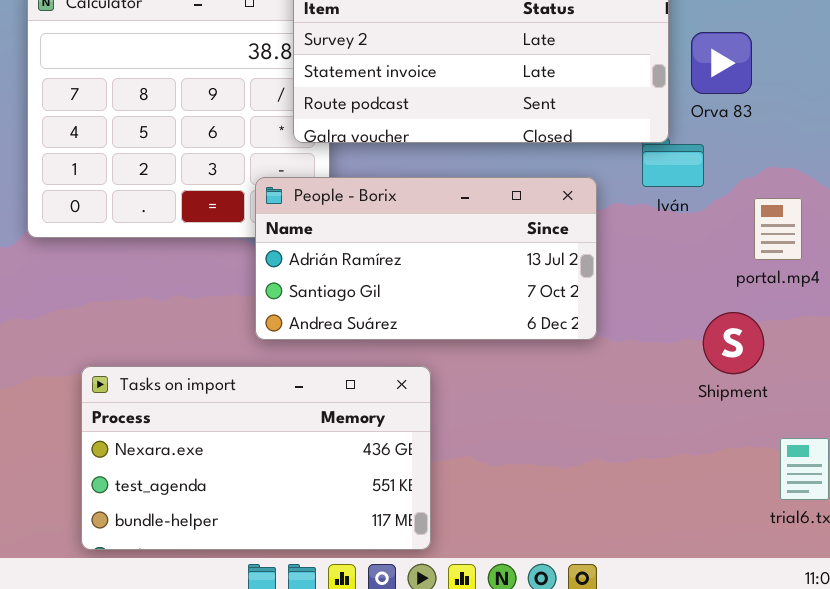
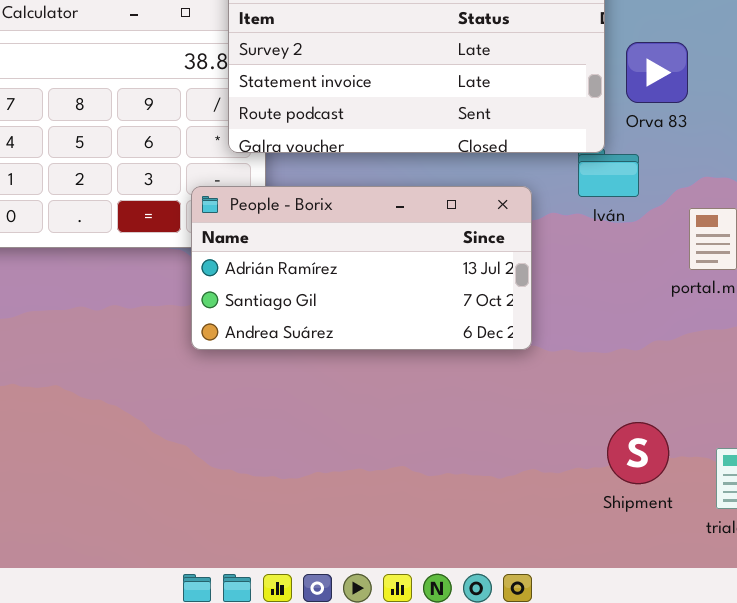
Shipment: [703,312,764,374] -> [607,422,669,484], moved
Tasks on import: [81,366,431,550] -> none, closed

